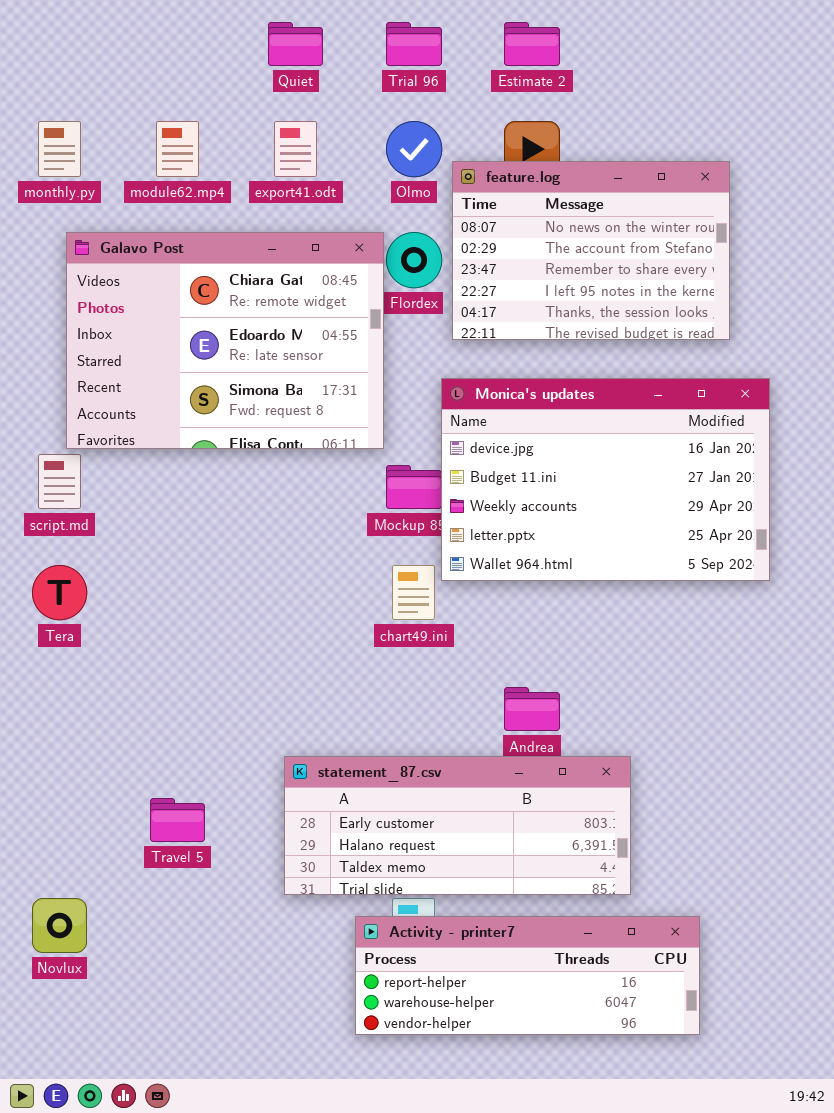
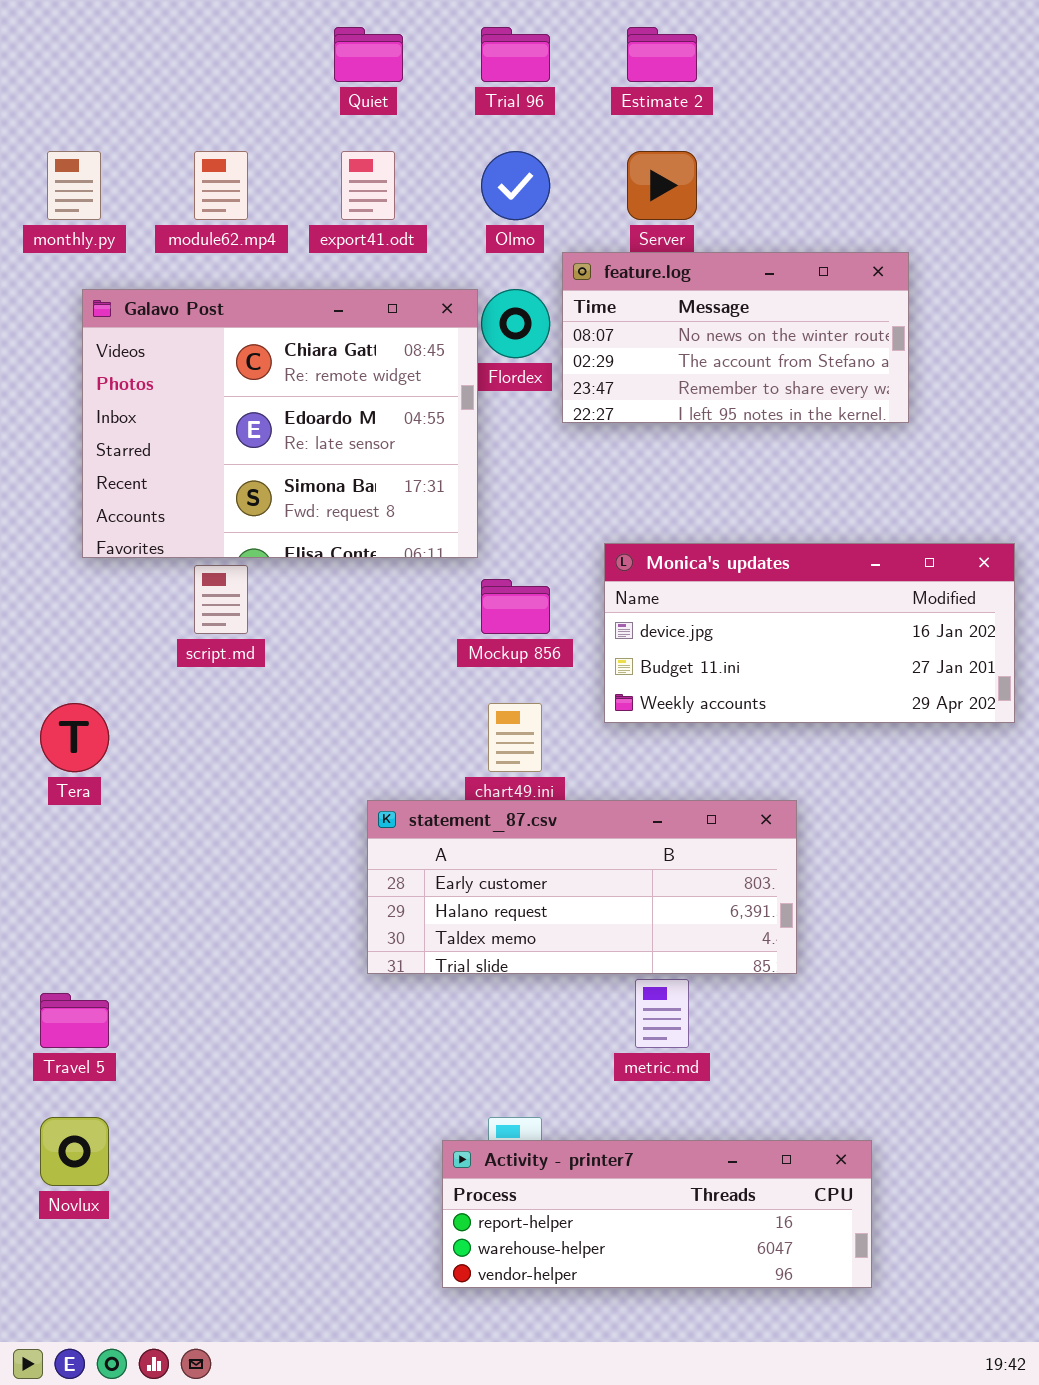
feature.log: [452,161,730,340] -> [562,252,909,423], resized
Monica's updates: [441,378,770,581] -> [604,543,1015,723], moved, resized
script.md: [38,454,81,509] -> [194,565,248,634], moved
statement_87.csv: [284,756,631,895] -> [367,800,797,974], moved
Travel 5: [150,798,205,842] -> [40,993,109,1048], moved

